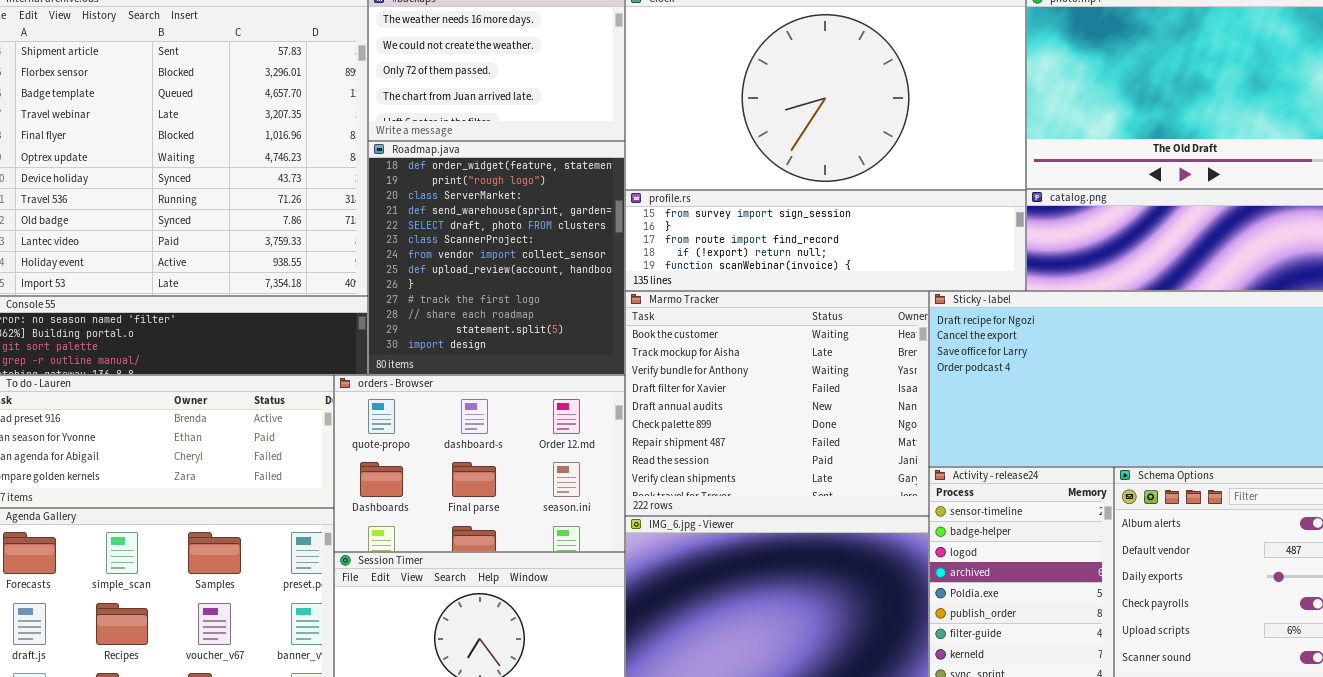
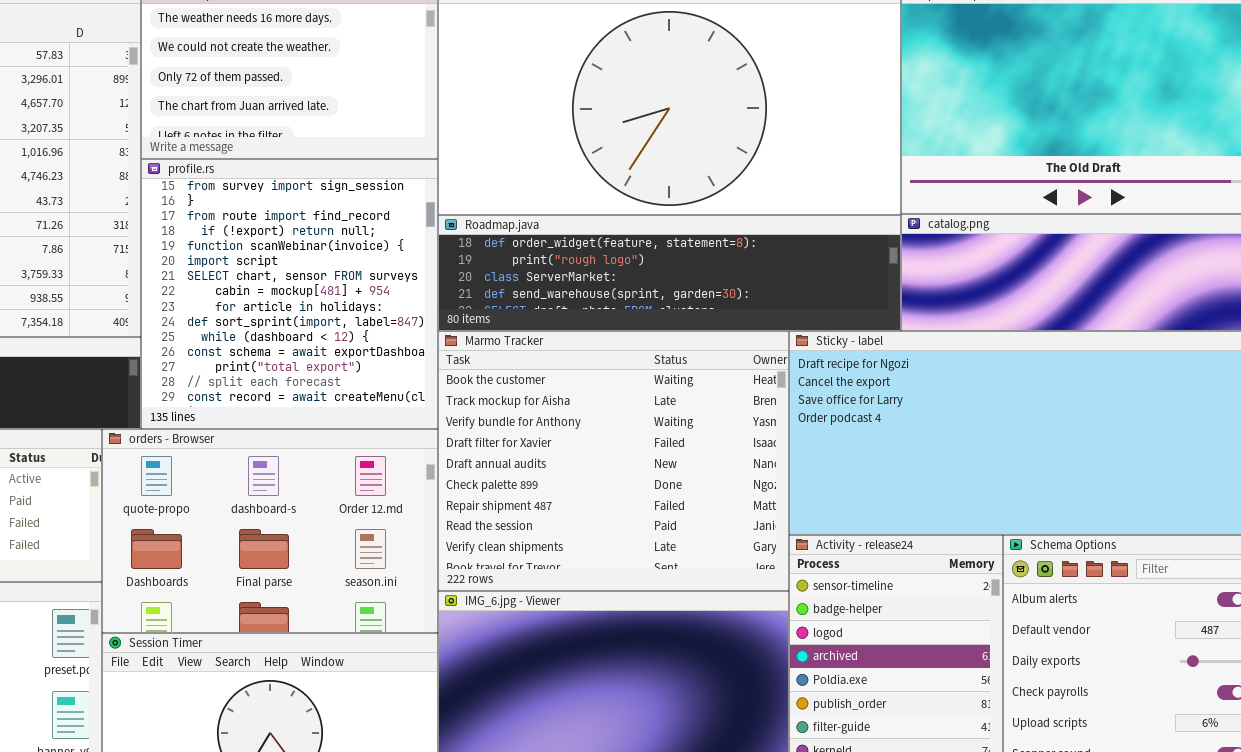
Roadmap.java: [368,141,625,375] -> [438,215,901,331], moved, resized
profile.rs: [625,190,1026,291] -> [141,159,438,429], moved, resized

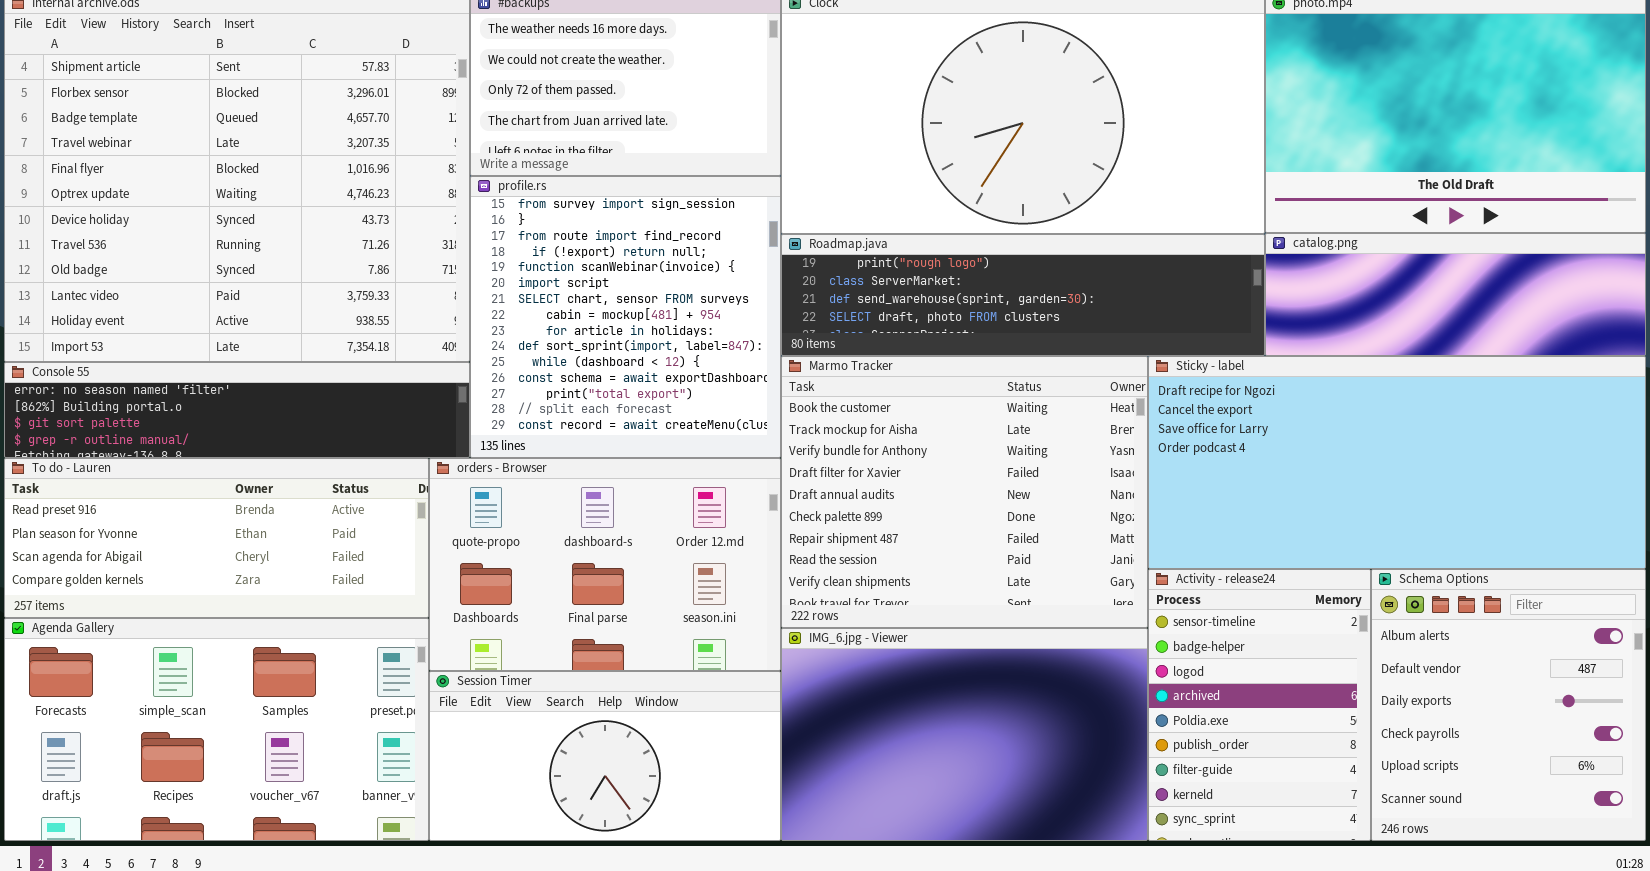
Roadmap.java: [438,215,901,331] -> [781,234,1265,356], scrolled down 1 row

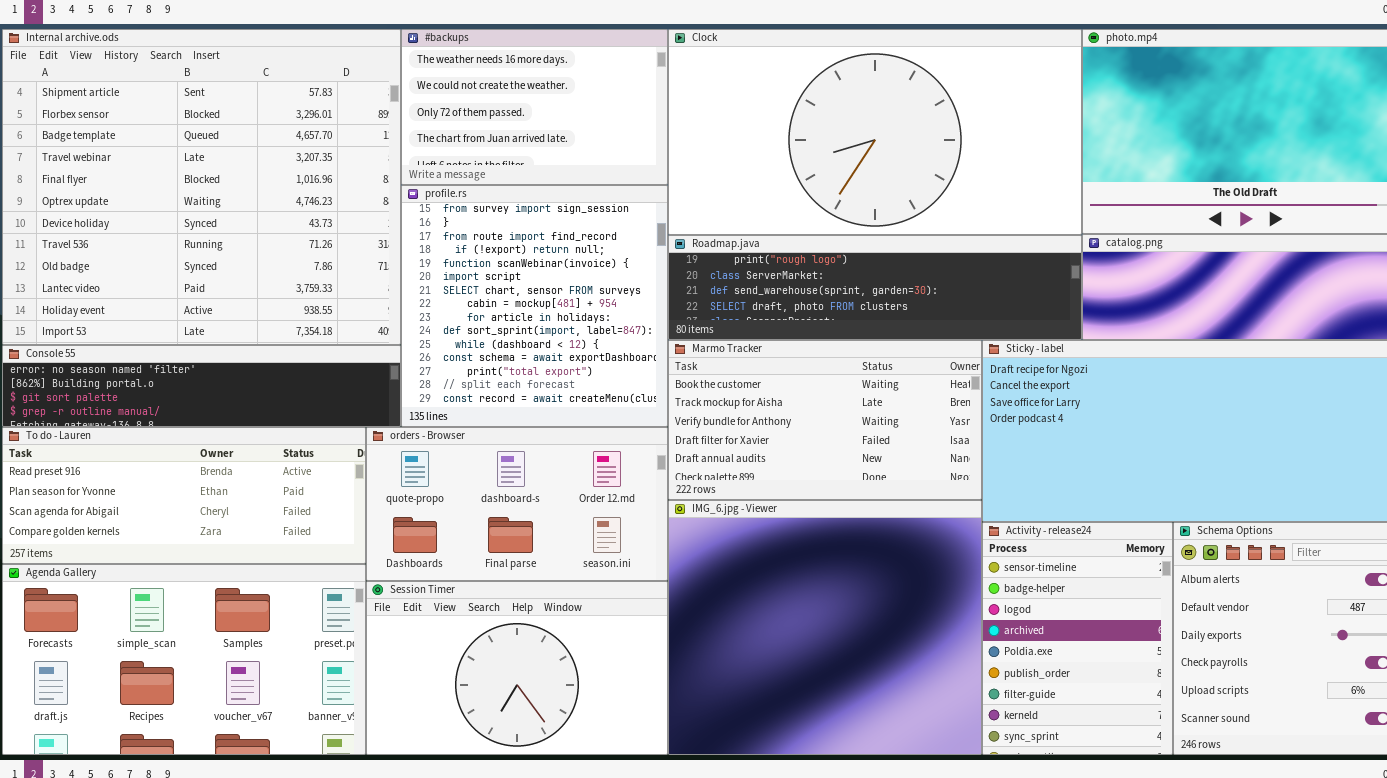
Marmo Tracker: [781,356,1148,628] -> [668,340,982,500], resized
orders - Browser: [429,458,781,671] -> [366,427,668,581], resized
IMG_6.jpg - Viewer: [781,628,1148,841] -> [668,500,982,755], resized
Session Timer: [429,671,781,841] -> [366,581,668,755], resized

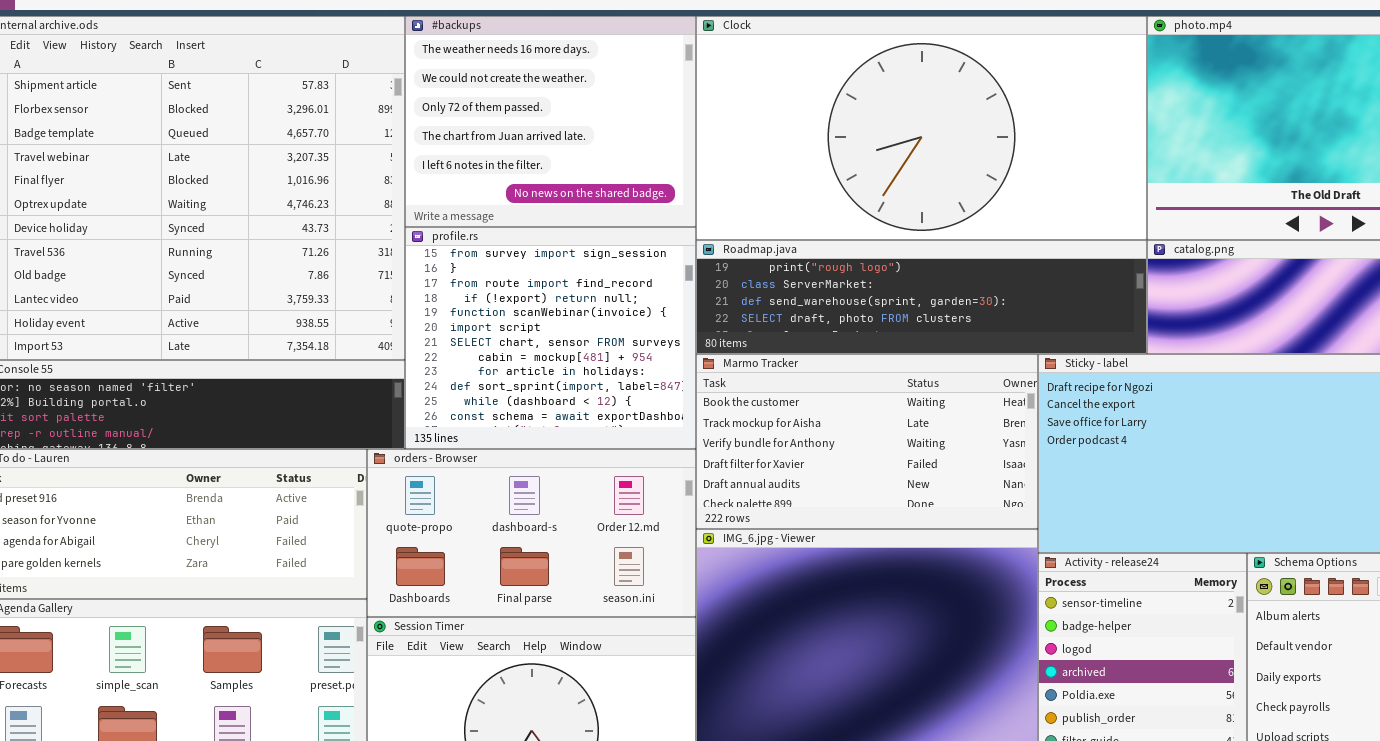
#backups: [401,29,668,185] -> [405,16,696,227], resized
profile.rs: [401,185,668,427] -> [405,227,696,449], resized

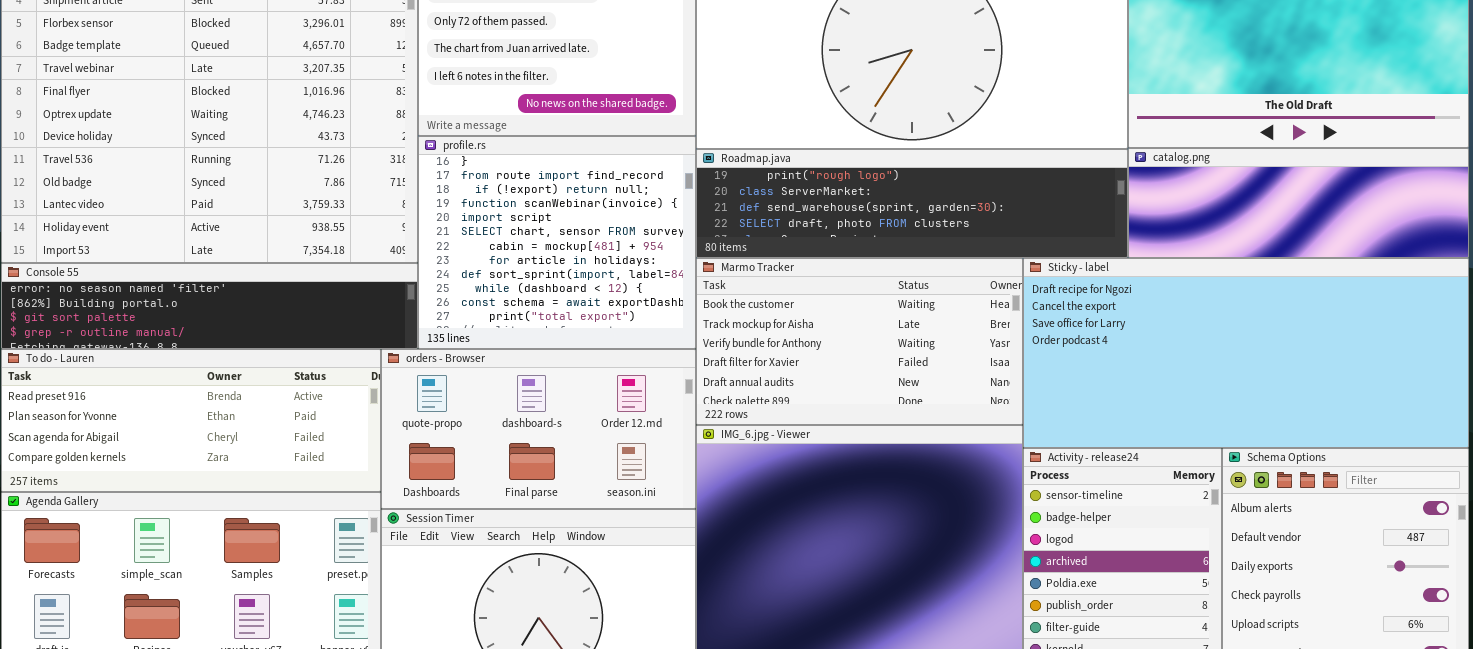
profile.rs: [405,227,696,449] -> [418,136,696,349], scrolled down 1 row

